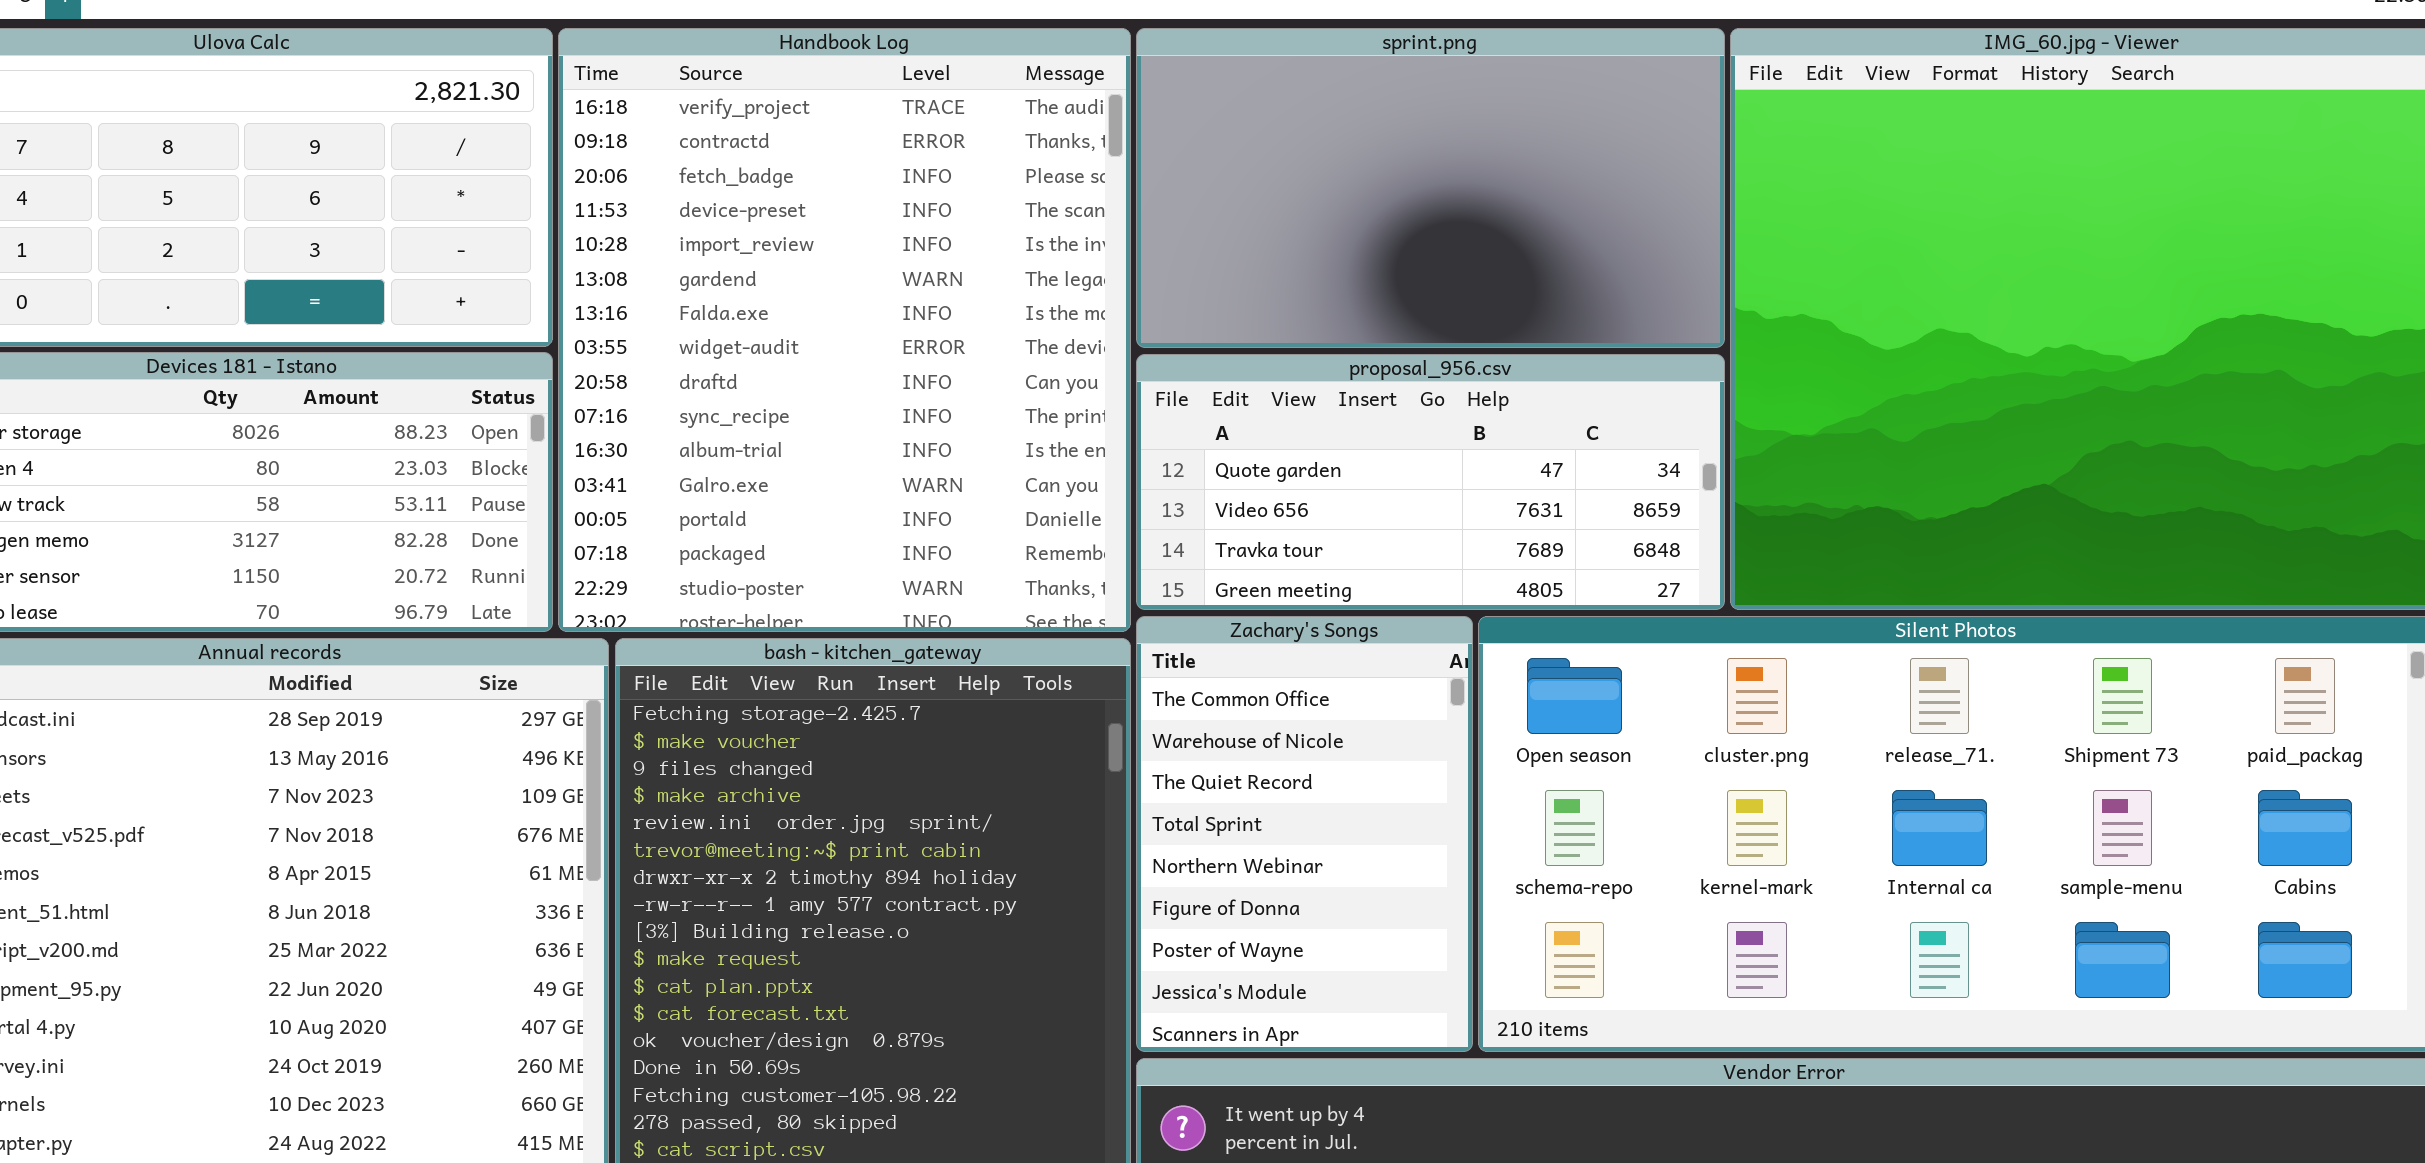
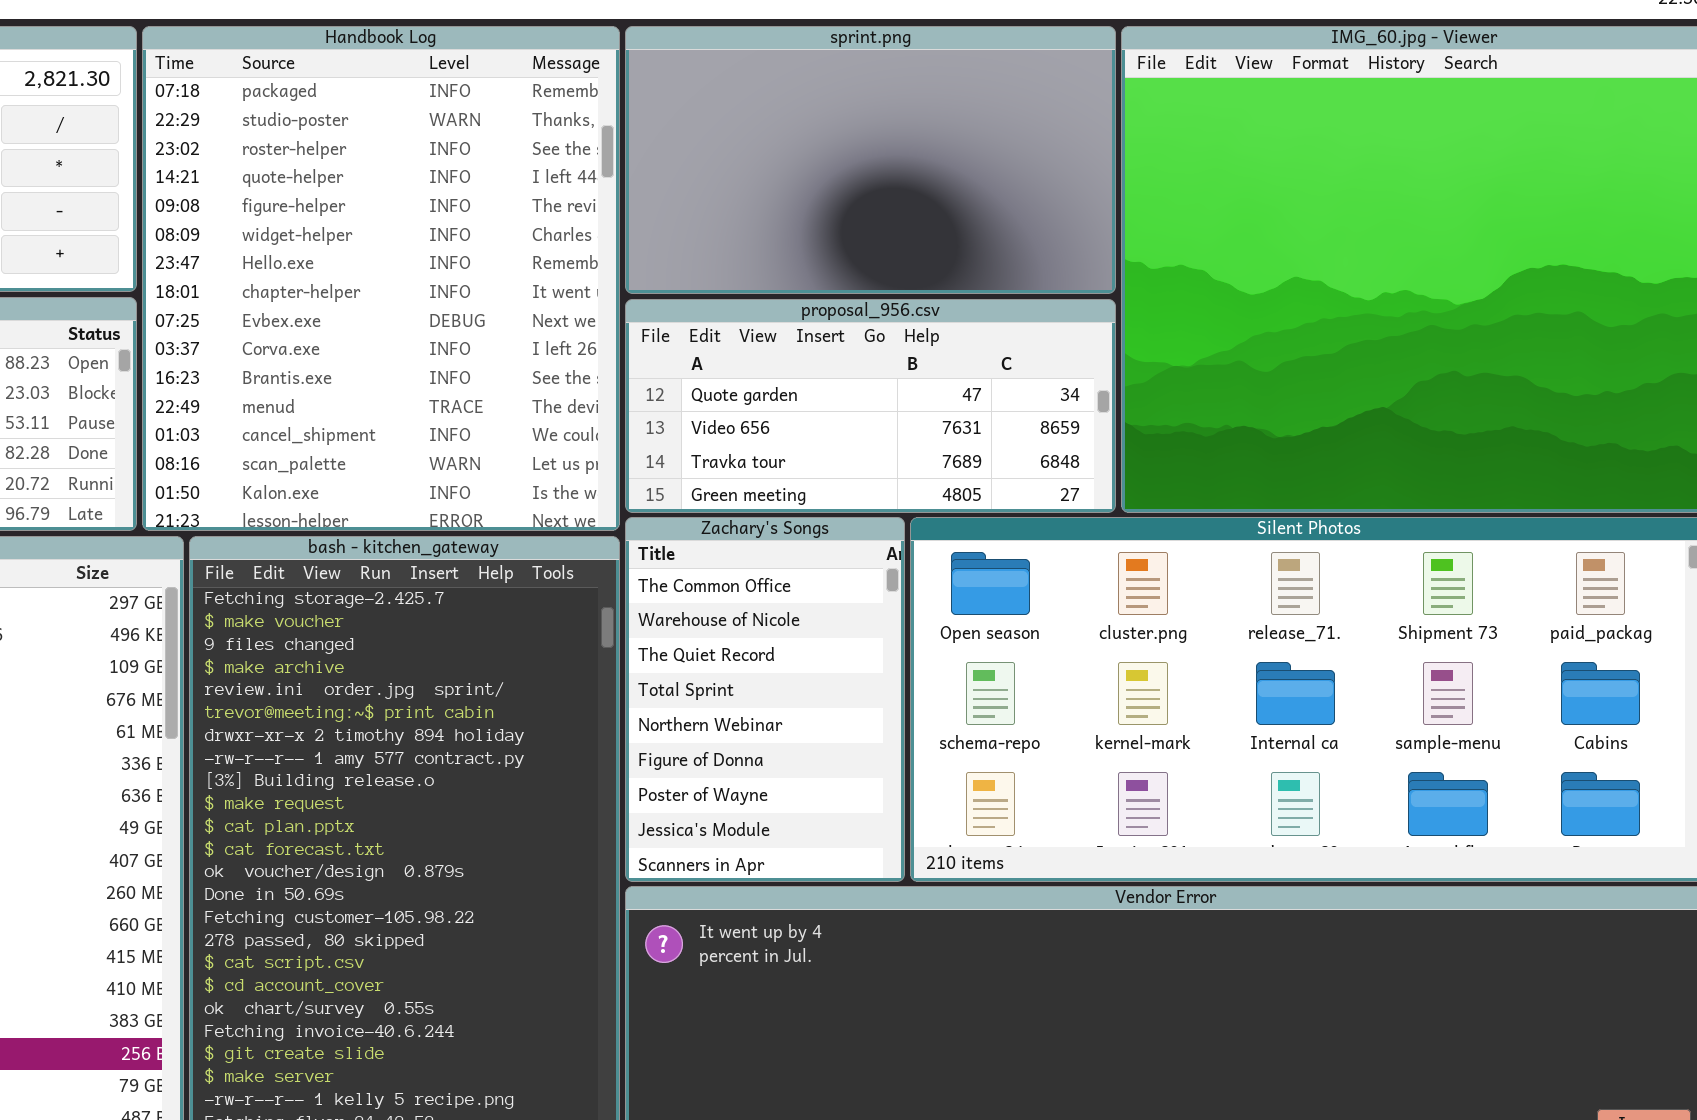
Handbook Log: [558,28,1131,632] -> [142,26,620,531], scrolled down 13 rows

